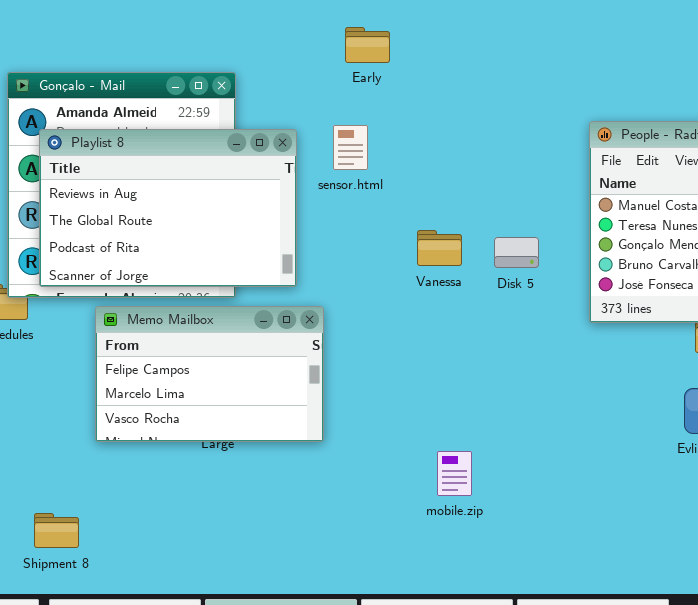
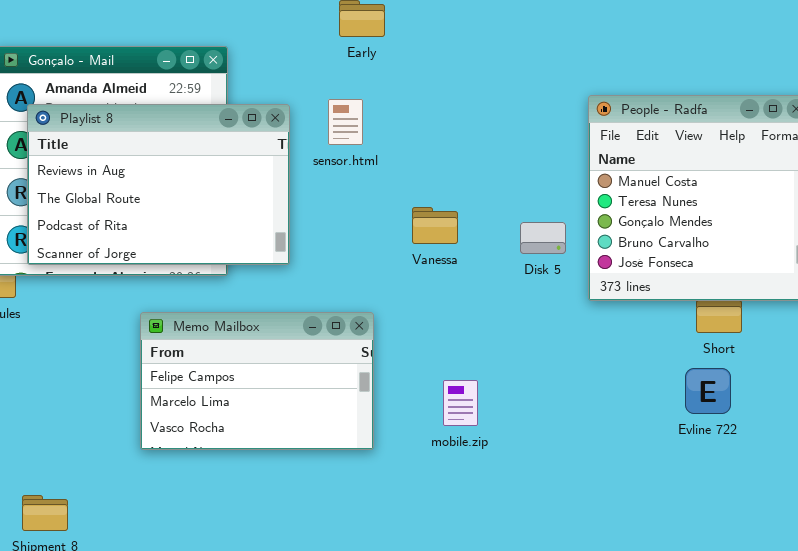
Disk 5: [494,237,539,268] -> [520,222,566,254], moved
Memo Mailbox: [95,306,324,442] -> [140,312,374,450], moved
mobile.zip: [437,451,472,496] -> [443,380,478,426], moved

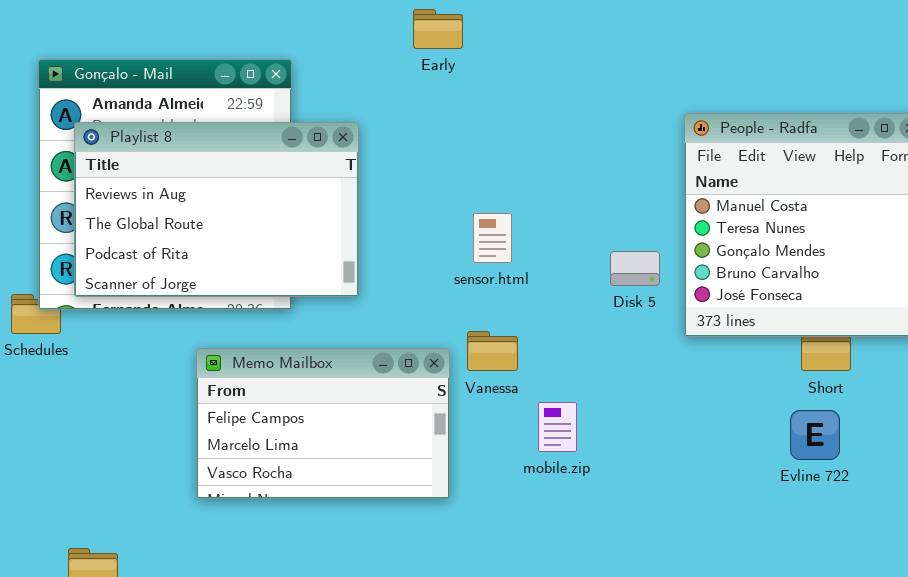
sensor.html: [328,99,363,145] -> [473,213,512,263], moved
Vanessa: [412,207,458,244] -> [467,331,518,371], moved
mobile.zip: [443,380,478,426] -> [538,402,577,452], moved

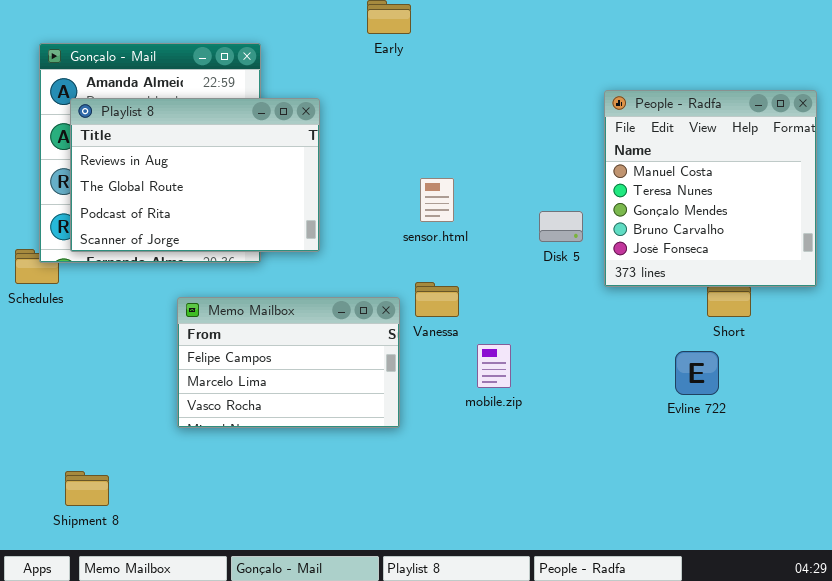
Evline 722: [790,410,840,460] -> [675,351,719,395], moved

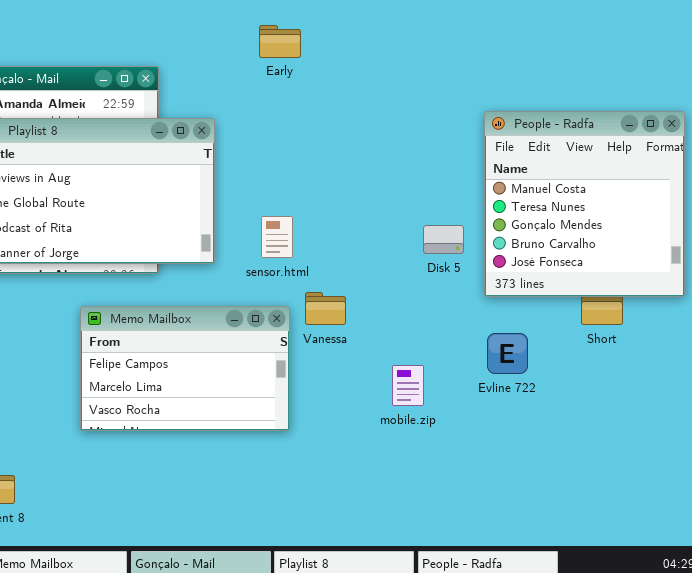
sensor.html: [420,178,454,222] -> [261,216,293,258], moved
mobile.zip: [477,344,511,388] -> [392,365,424,406], moved
Evline 722: [675,351,719,395] -> [487,333,528,374], moved

